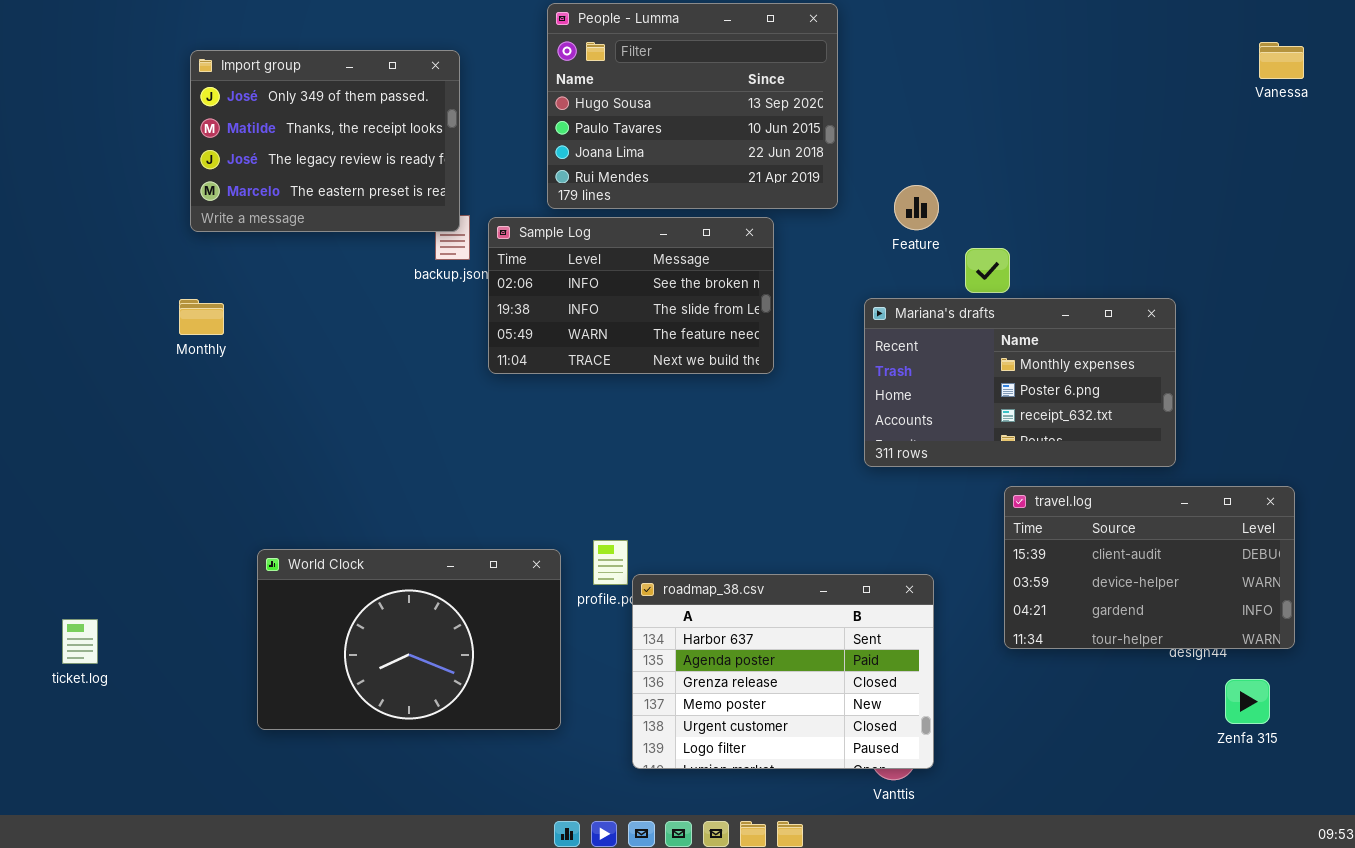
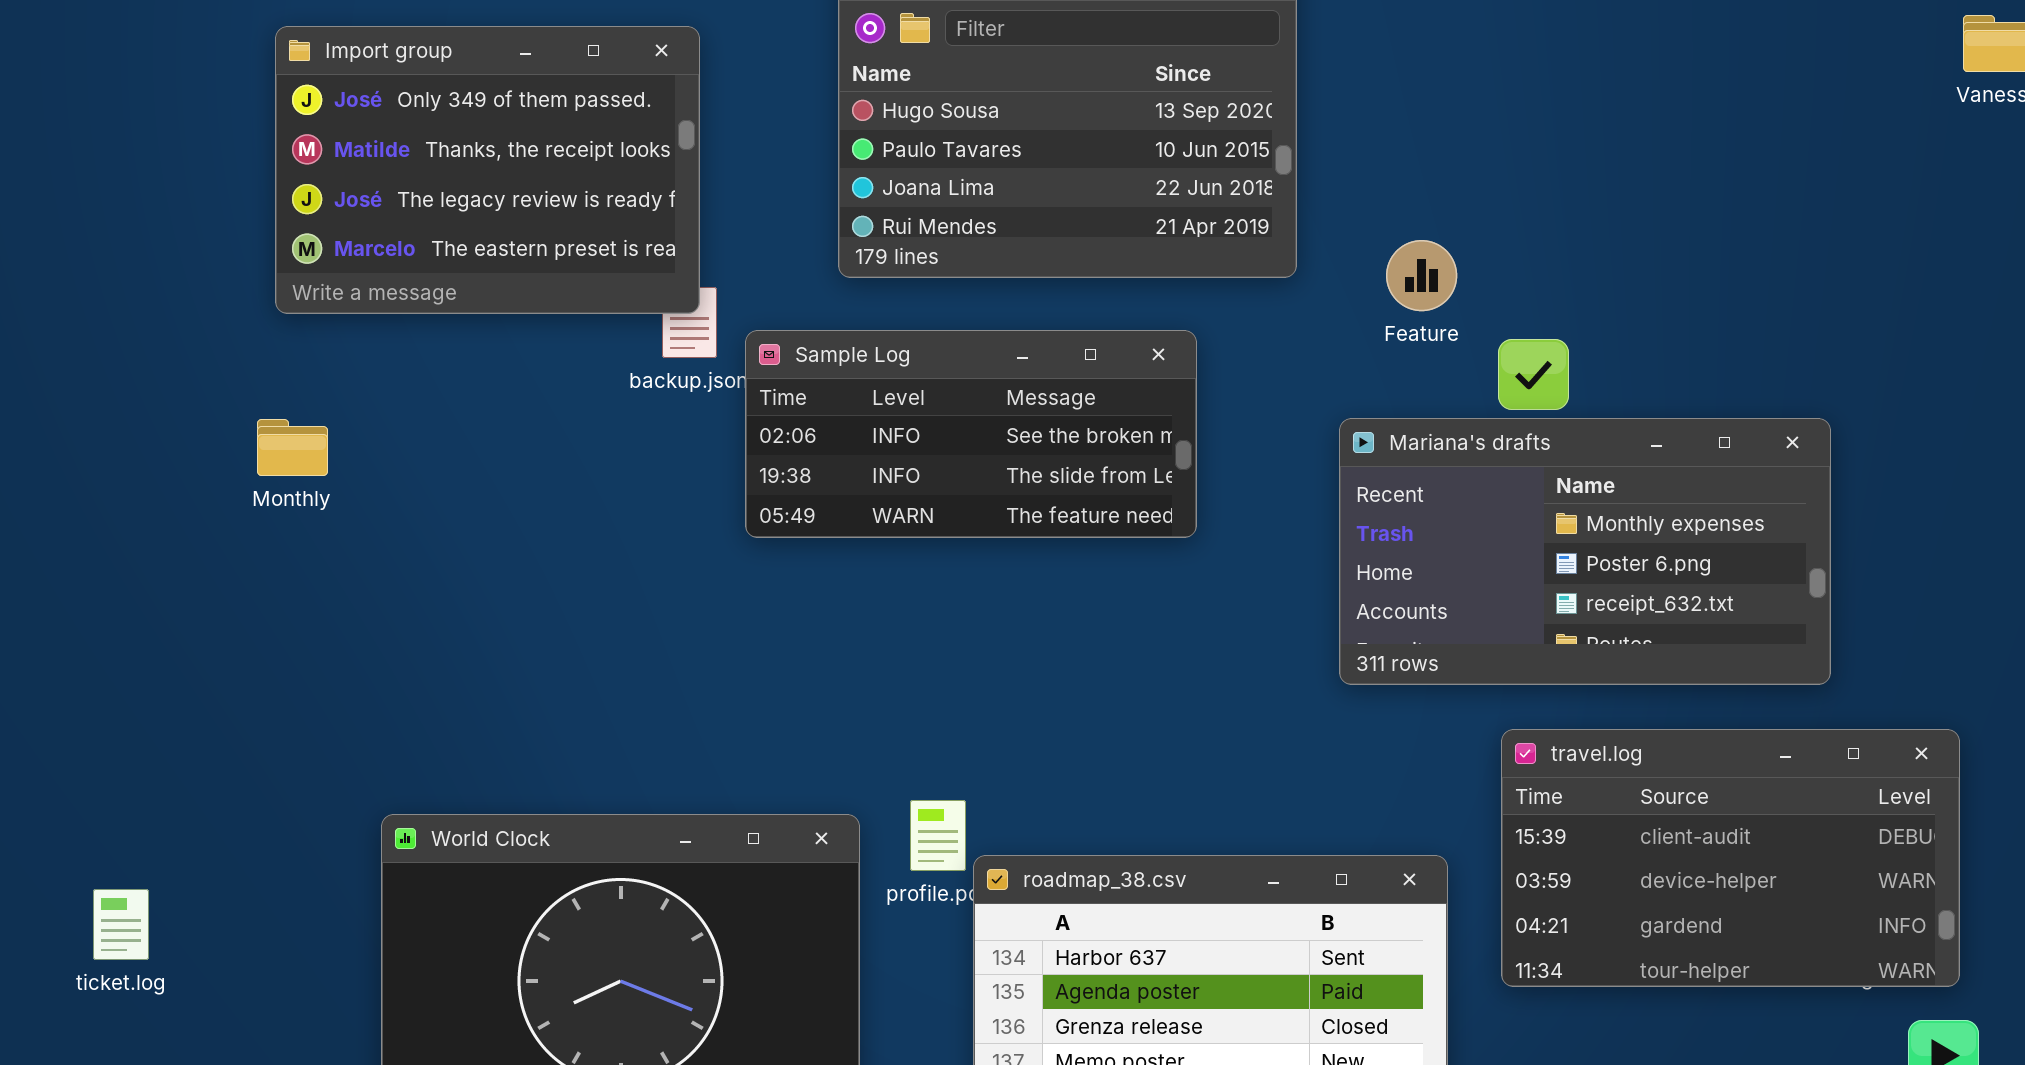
Sample Log: [488,217,774,374] -> [745,330,1197,538], resized
travel.log: [1004,486,1295,649] -> [1501,729,1960,987], moved
ticket.log: [62,619,98,664] -> [93,889,149,960], moved

